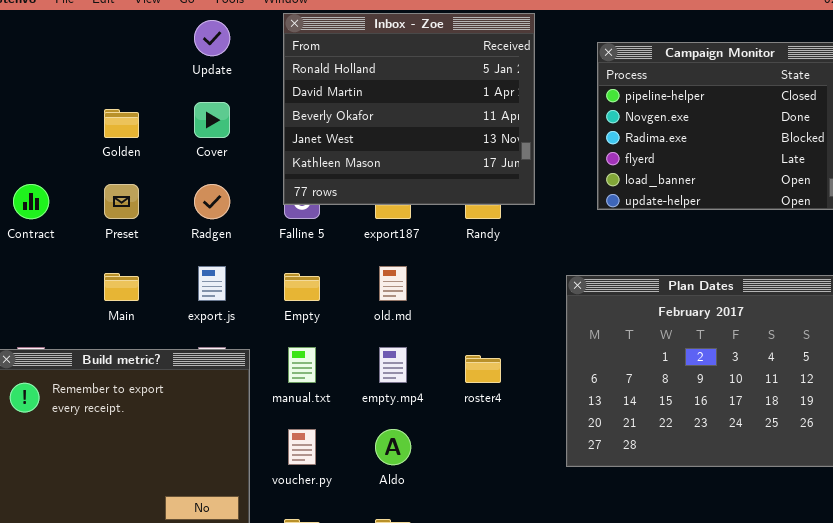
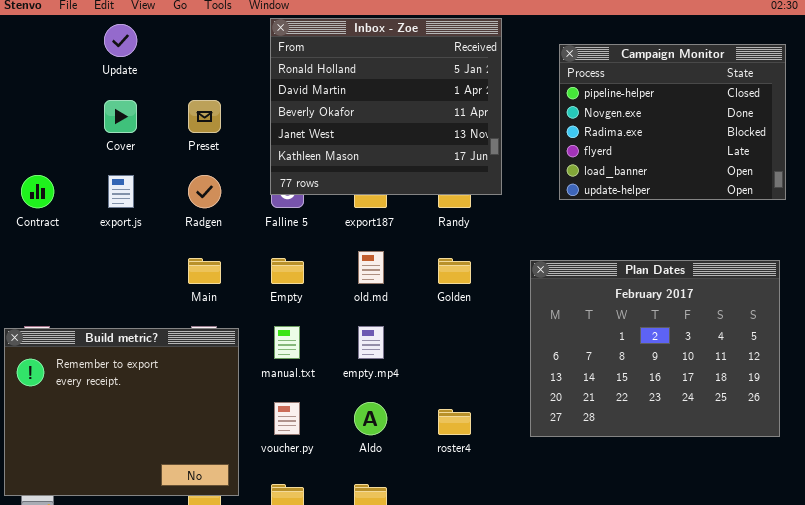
Update: [194,20,230,56] -> [104,24,137,57], moved
Cover: [194,102,230,138] -> [104,100,137,133], moved
Golden: [104,109,139,138] -> [438,258,471,284], moved
Preset: [104,184,139,219] -> [188,100,221,133], moved
export.js: [198,266,226,301] -> [108,175,134,208], moved
Main: [104,273,139,301] -> [188,258,221,284], moved
roster4: [465,355,501,383] -> [438,409,471,435], moved

